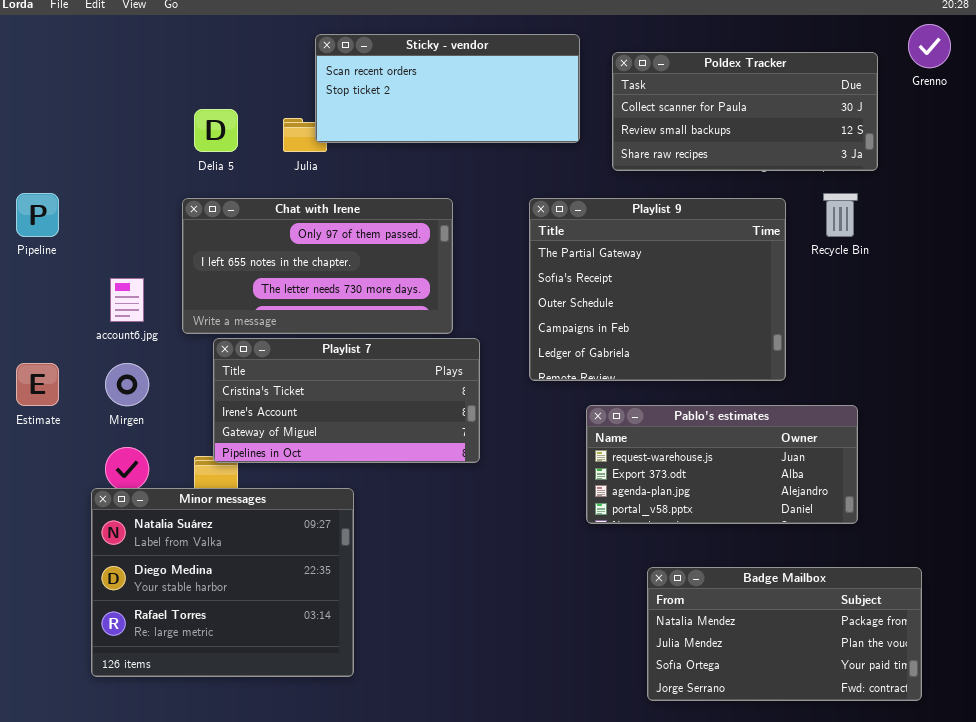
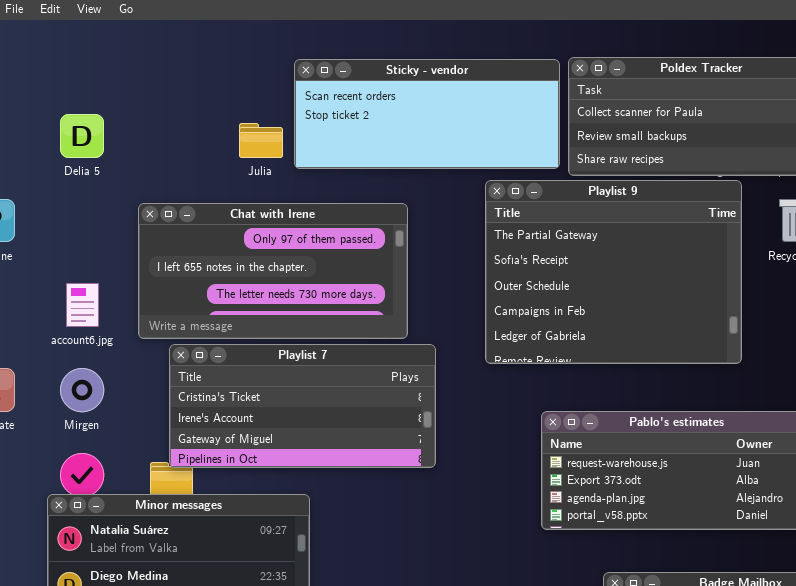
Sticky - vendor: [315,34,580,143] -> [294,59,560,169], moved
Delia 5: [194,109,238,152] -> [60,114,104,158], moved
Playlist 9: [529,198,786,381] -> [485,180,742,364], moved

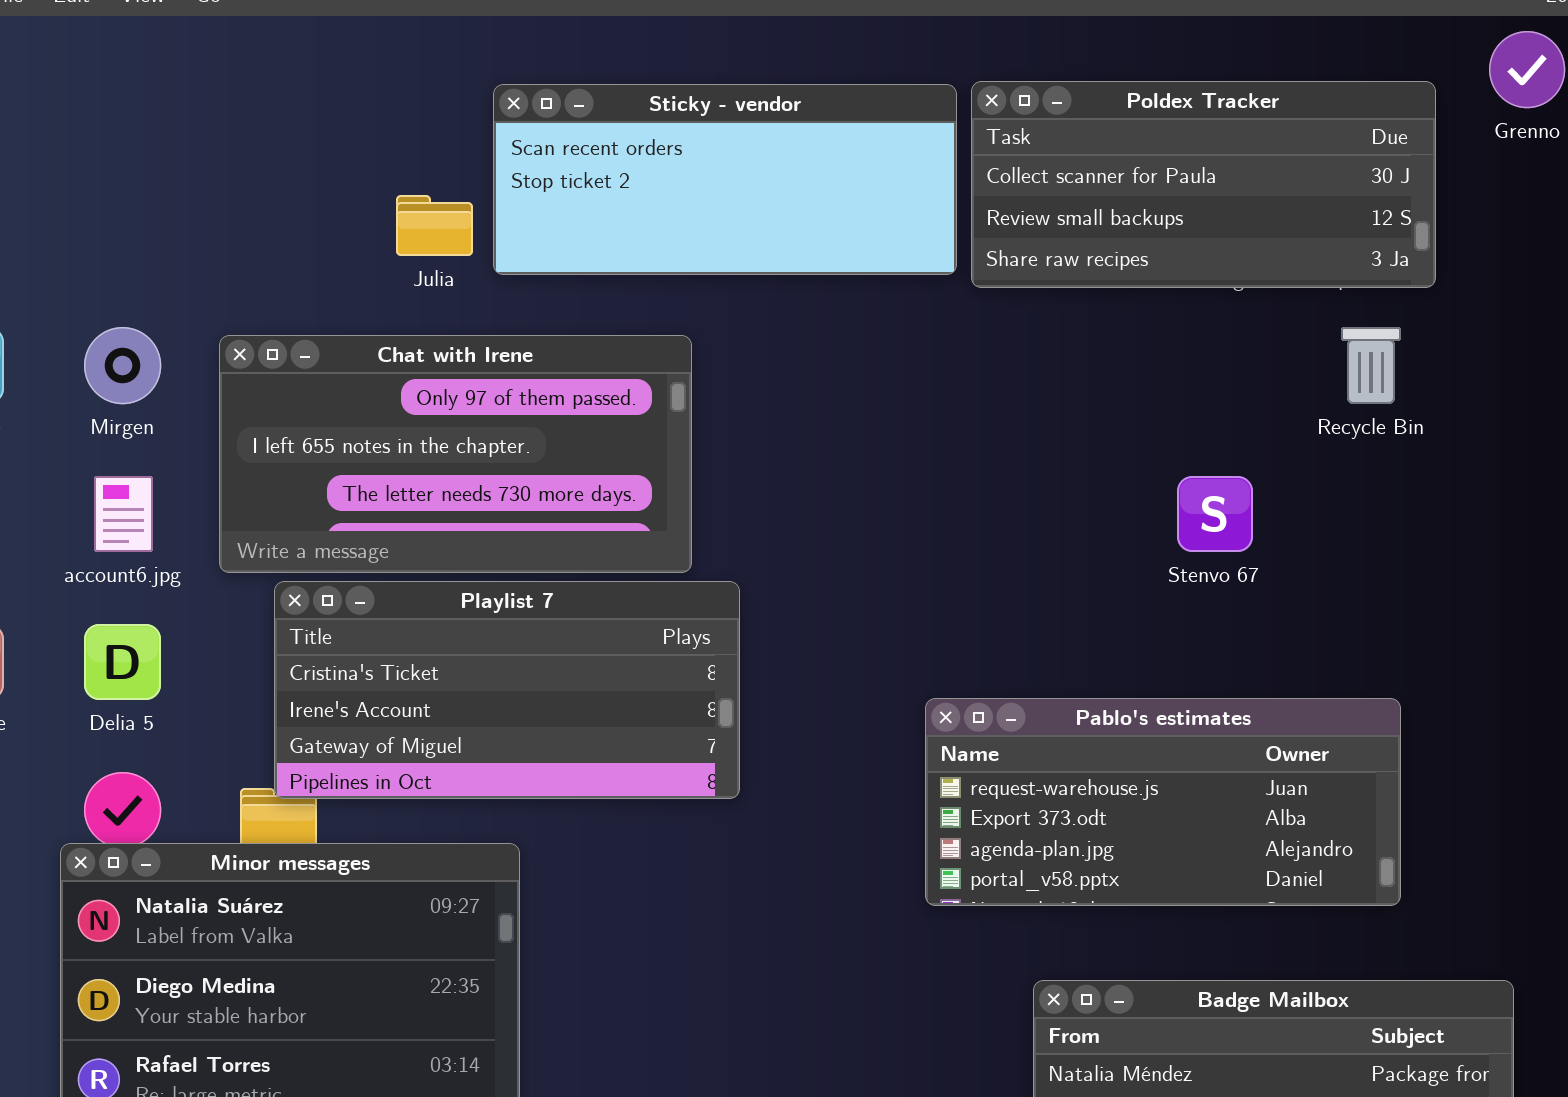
Delia 5: [60,114,104,158] -> [84,624,161,700], moved
Playlist 9: [485,180,742,364] -> none, closed
Mirgen: [60,368,104,412] -> [84,327,161,404], moved

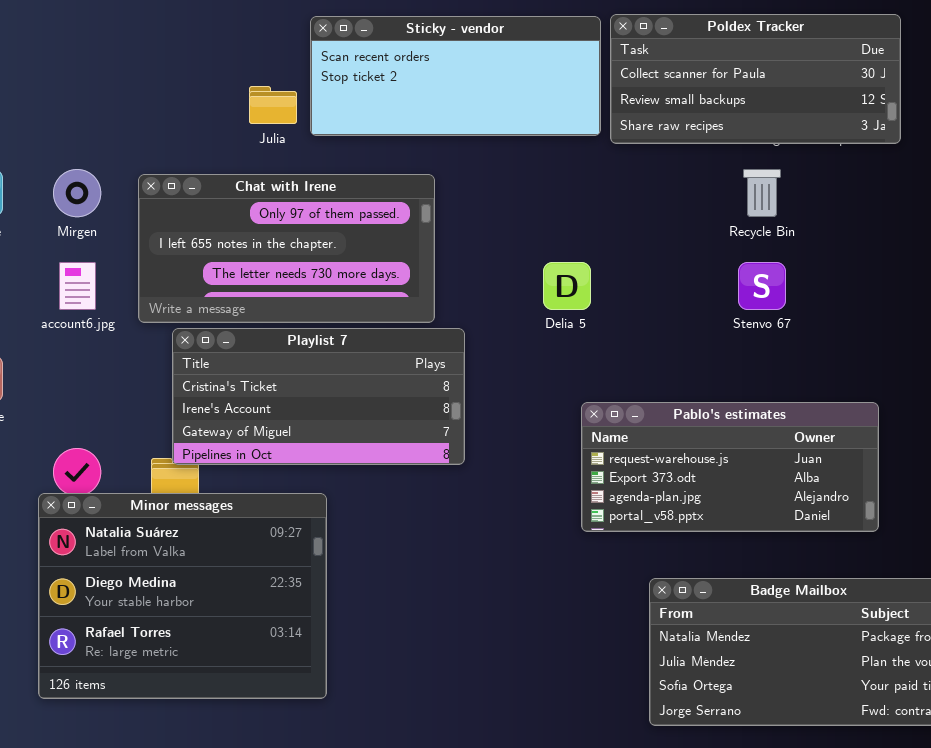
Recycle Bin: [1341,327,1401,404] -> [743,169,781,217], moved
Delia 5: [84,624,161,700] -> [543,262,591,310], moved

